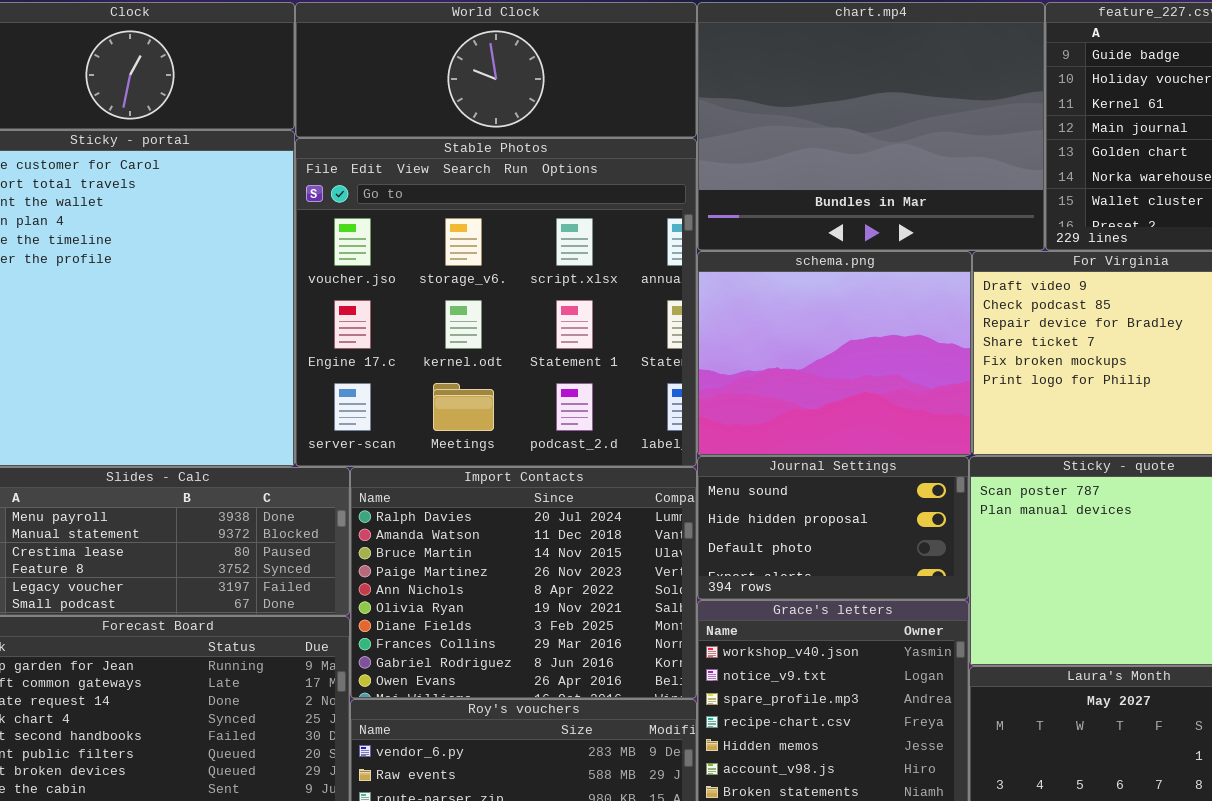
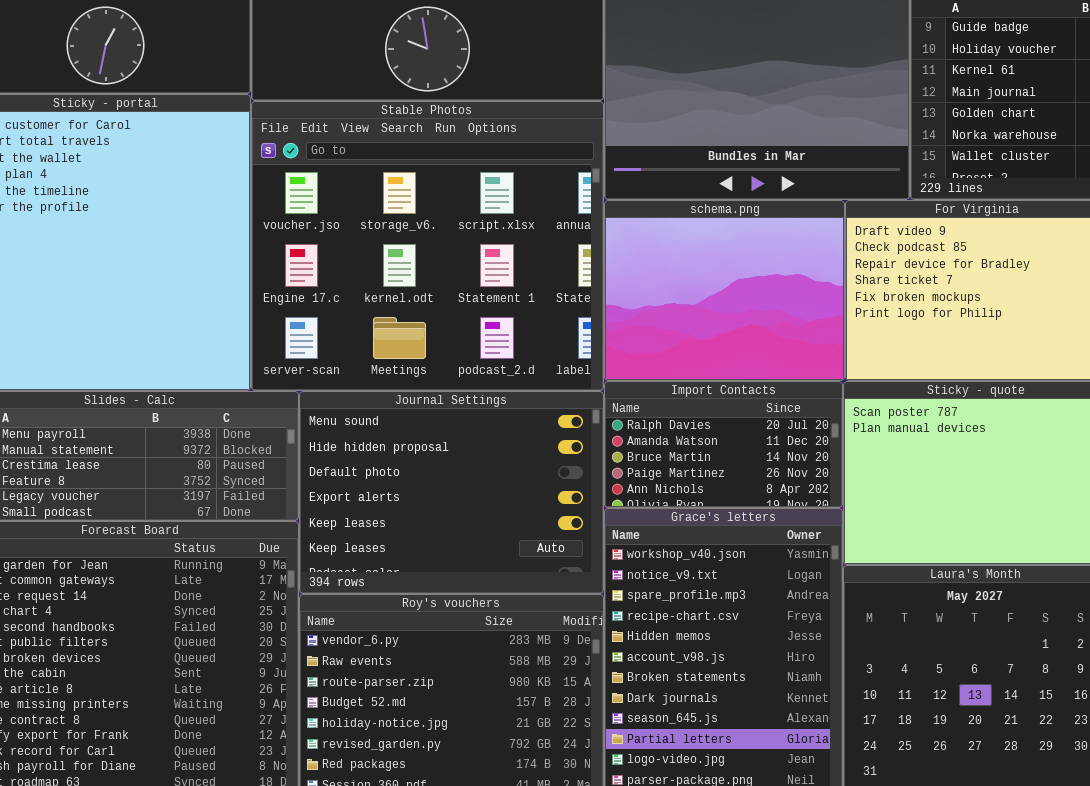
Journal Settings: [697,456,969,600] -> [299,391,604,594], moved, resized
Import Contacts: [350,467,697,699] -> [604,381,843,508], moved, resized

